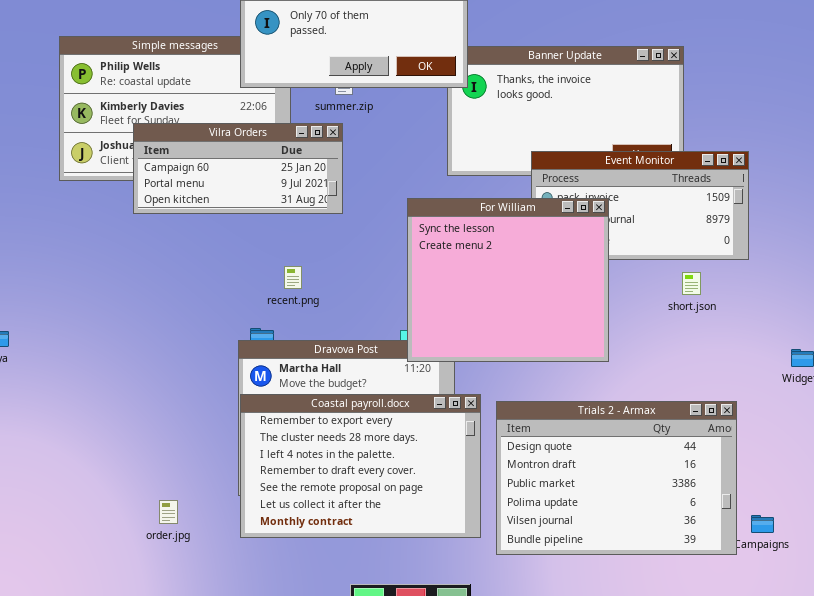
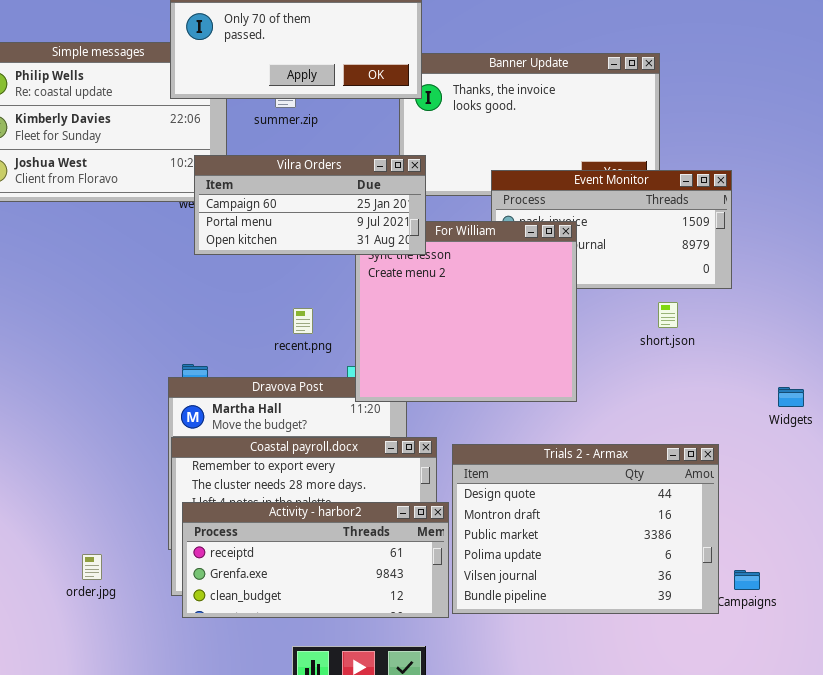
Vilra Orders: [133,123,343,214] -> [194,155,426,255], moved
recent.png: [284,266,302,289] -> [293,308,313,334], moved
Activity - harbor2: none -> [182,502,449,618], opened

